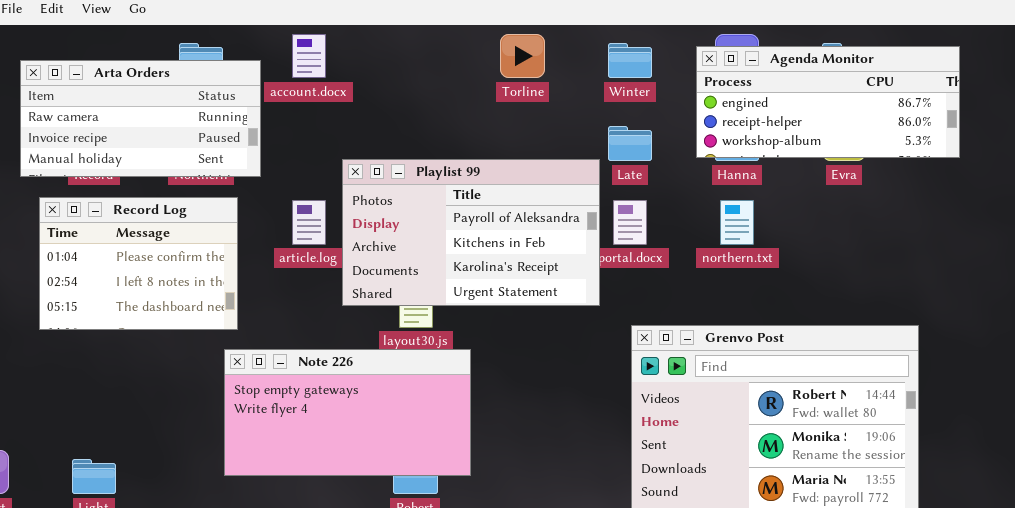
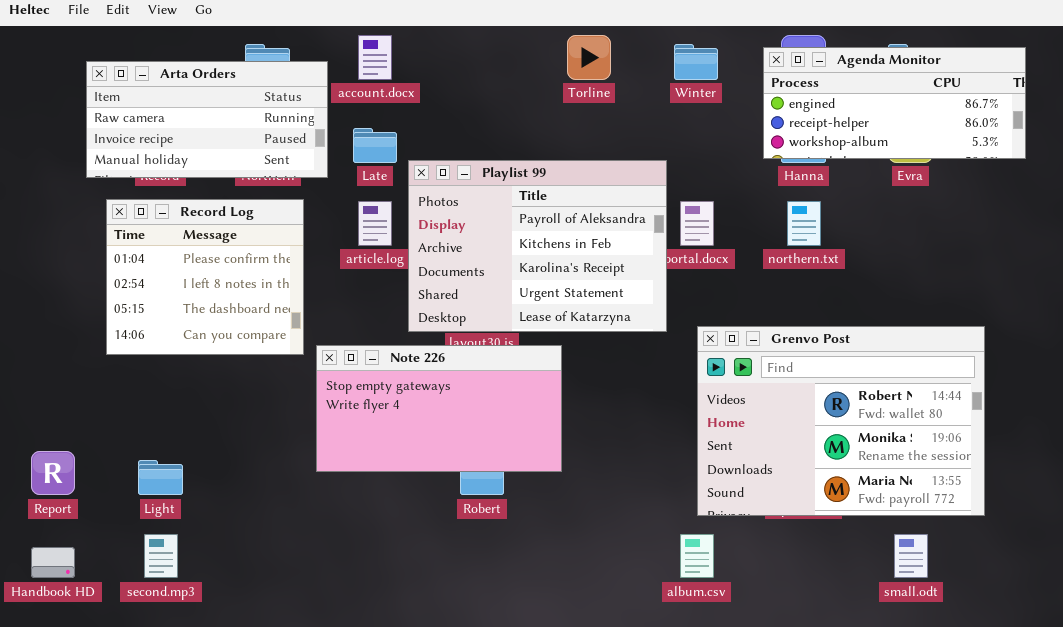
Late: [608,126,652,161] -> [353,128,397,163], moved
Playlist 99: [342,159,600,306] -> [408,160,667,332], resized
Record Log: [39,197,238,330] -> [106,199,304,355], resized
Note 226: [224,349,471,476] -> [316,345,562,472], moved

